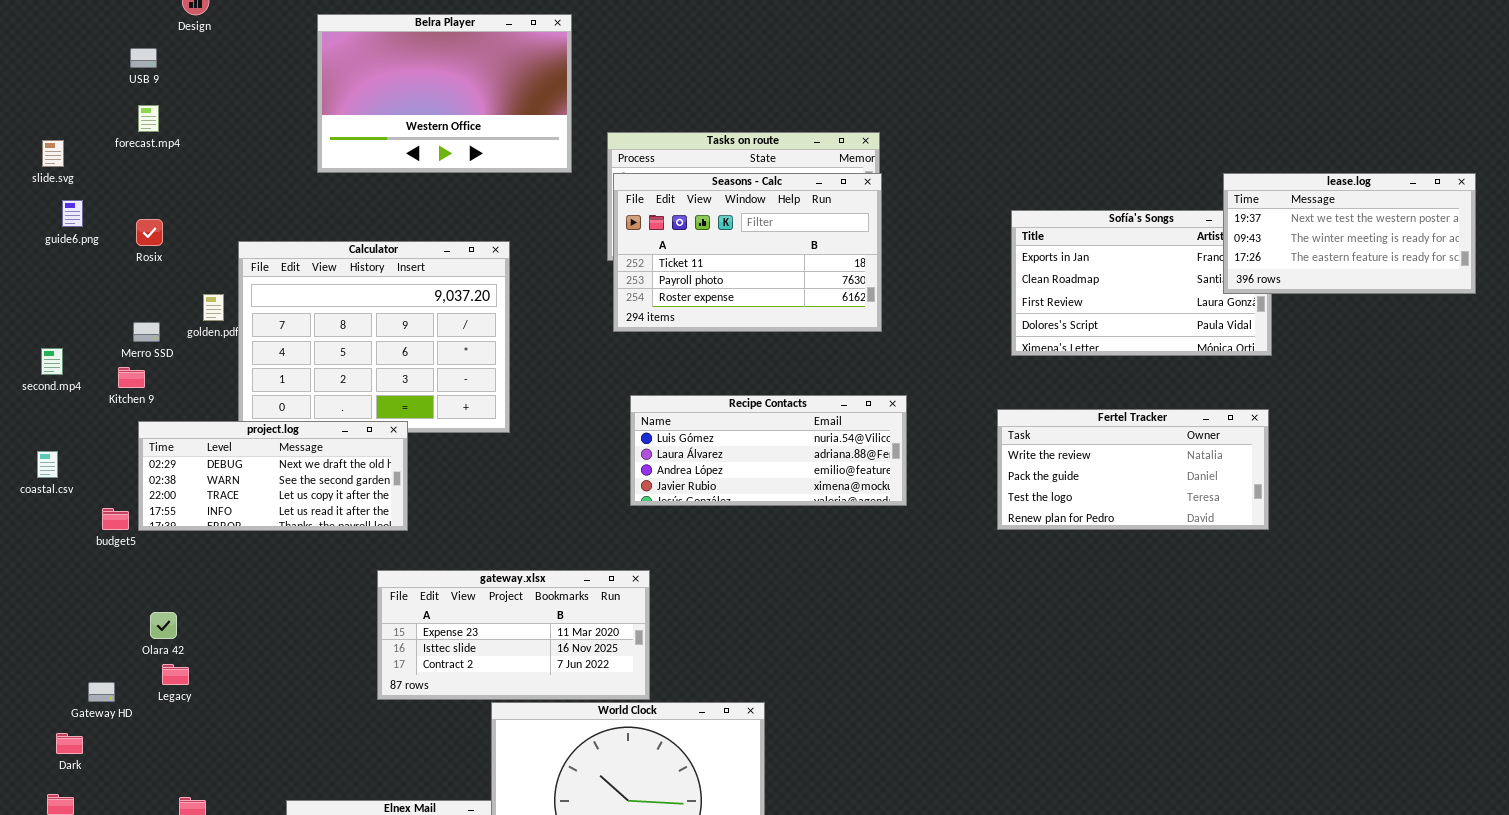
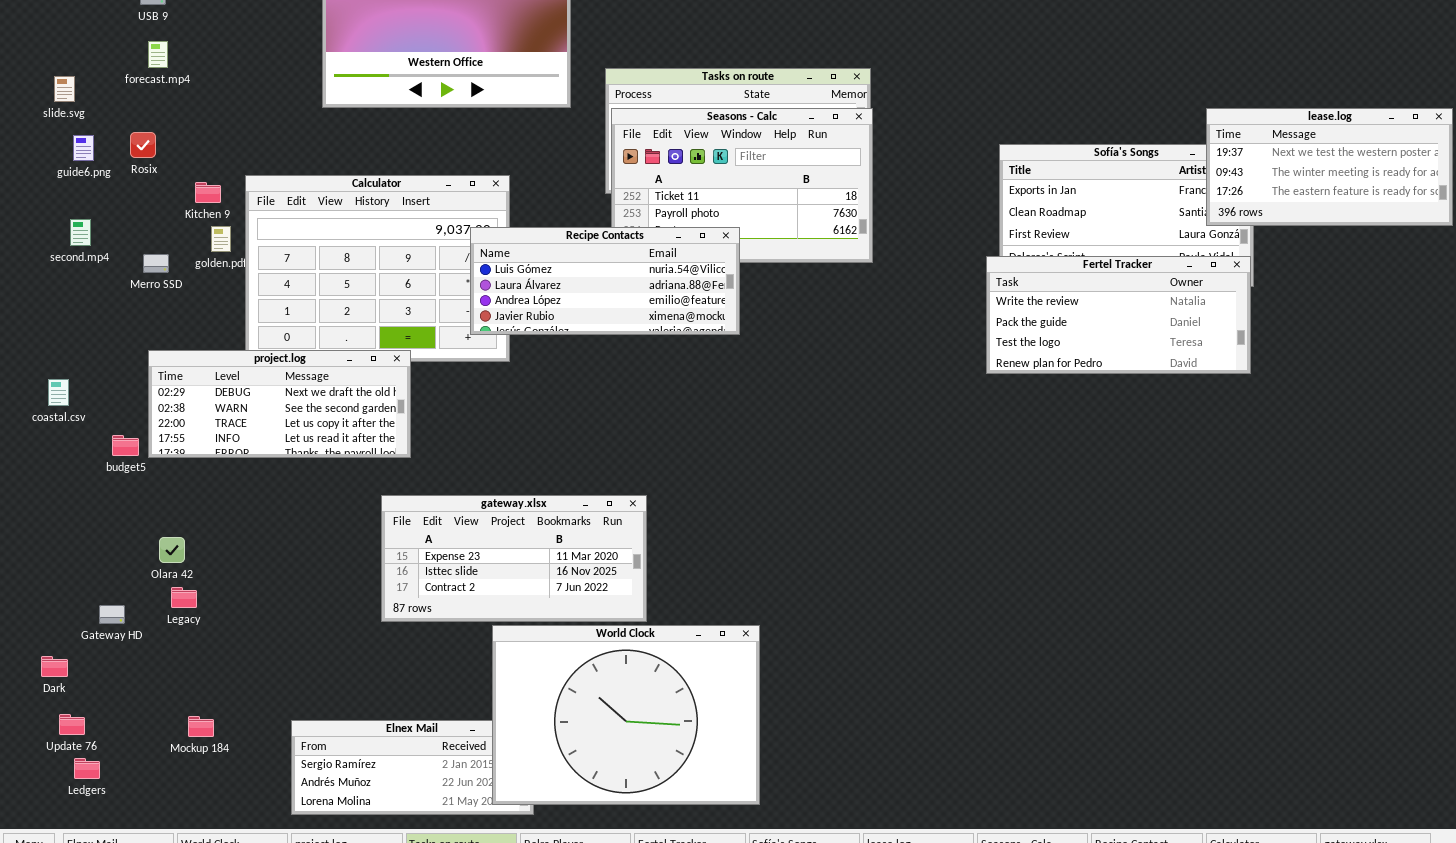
Rosix: [136,219,163,246] -> [130,132,156,158], moved
second.mp4: [41,348,63,375] -> [70,219,91,246], moved
Kitchen 9: [118,367,145,388] -> [195,182,221,203], moved
Recipe Contacts: [630,395,907,506] -> [470,227,740,335], moved
Fertel Tracker: [997,409,1269,530] -> [986,256,1251,374], moved
Dark: [56,733,83,754] -> [41,656,68,677], moved

